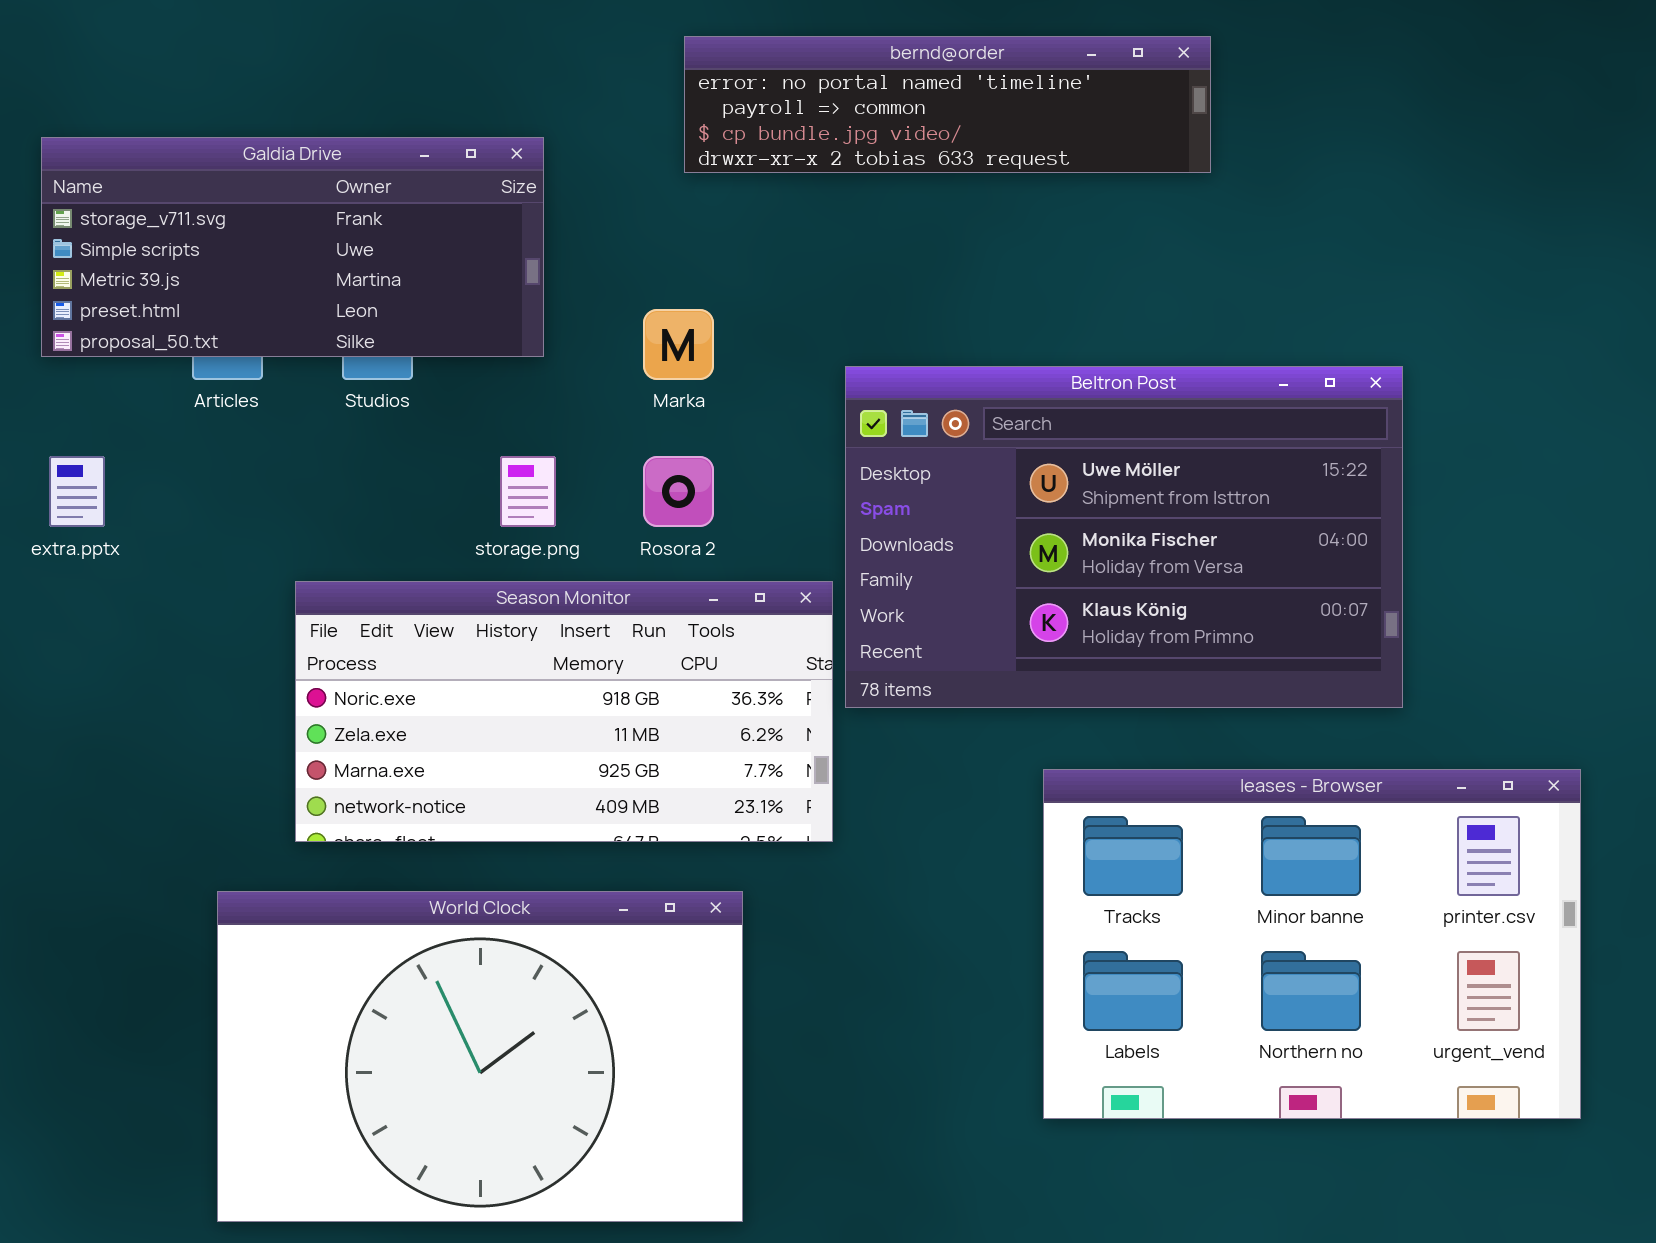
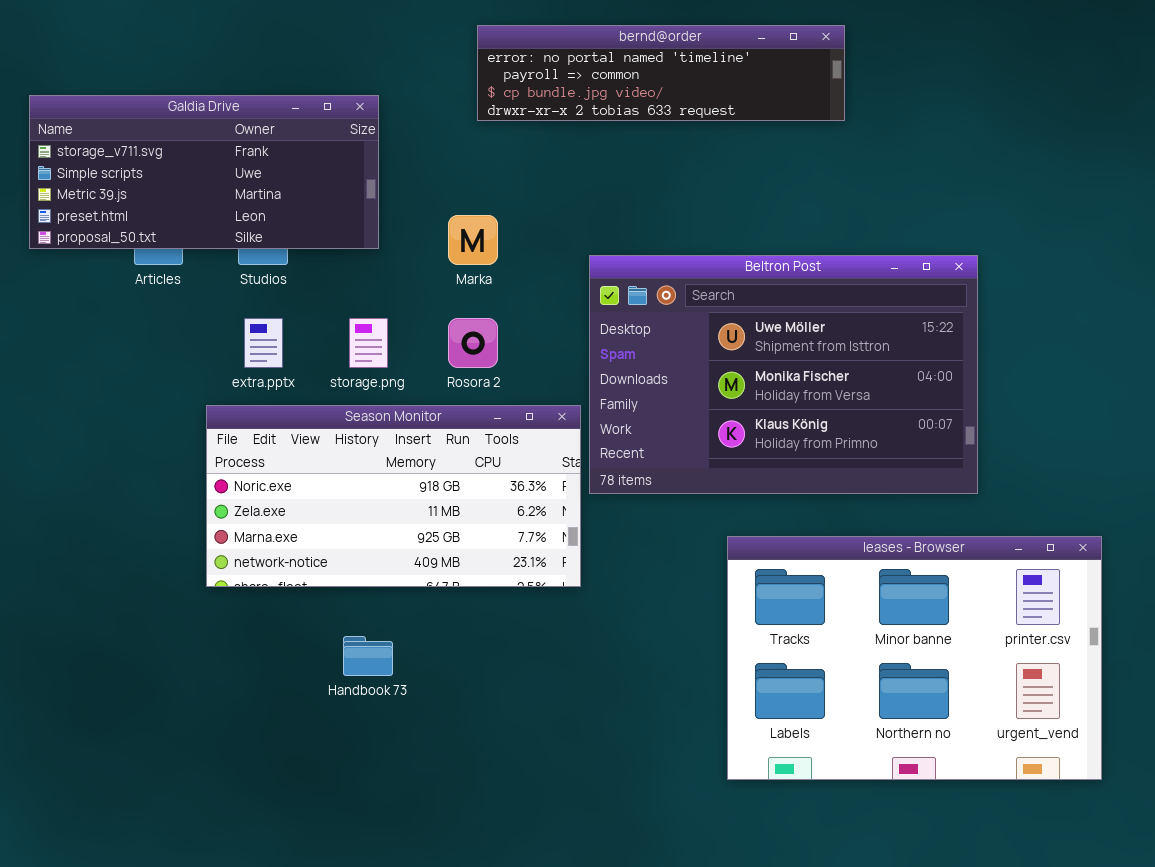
extra.pptx: [49,456,105,527] -> [244,318,283,368], moved
World Clock: [217,891,743,1222] -> none, closed

